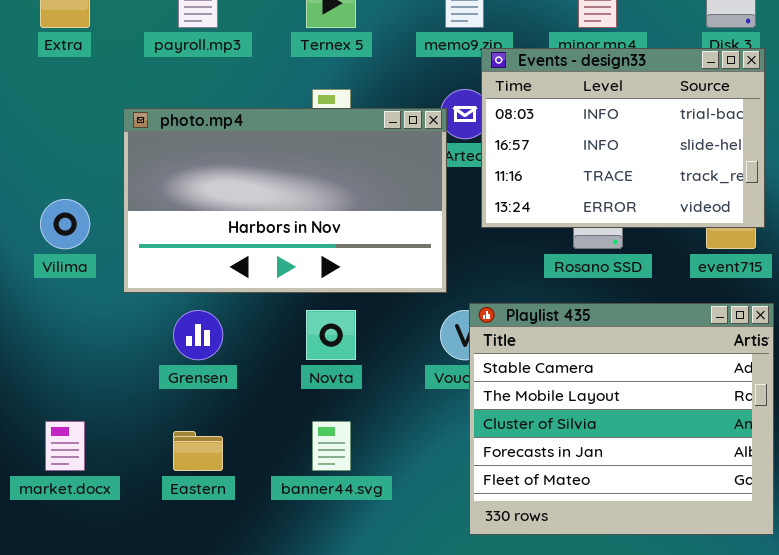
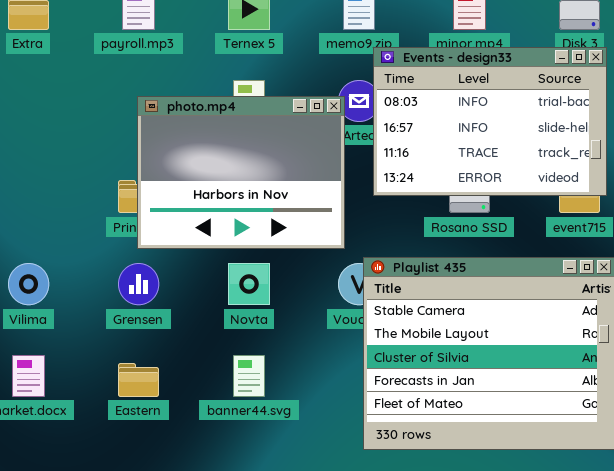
photo.mp4: [123,108,447,293] -> [137,96,345,249], resized
Vilima: [40,199,90,249] -> [8,263,49,305], moved

